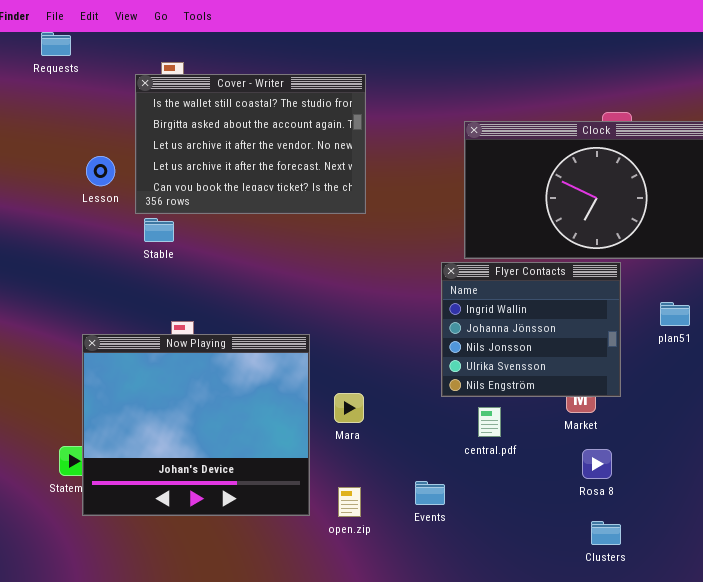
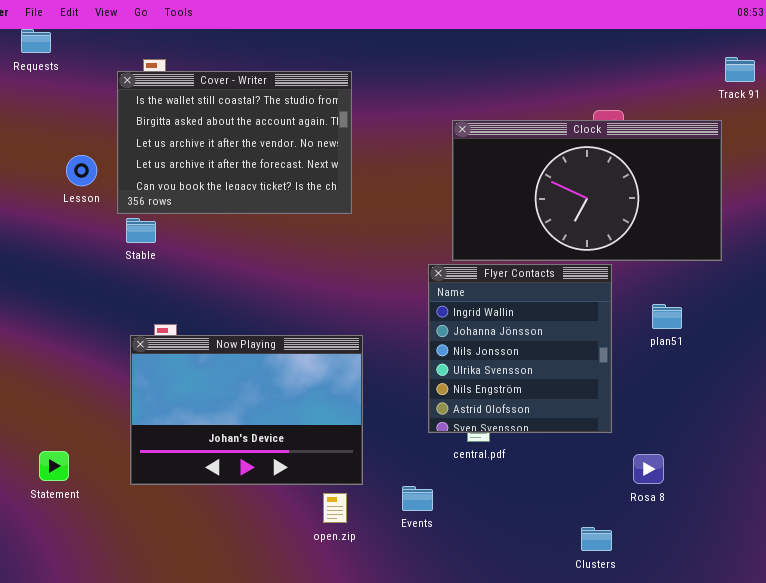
Flyer Contacts: [441,262,621,397] -> [428,264,612,433], resized
Now Playing: [82,334,310,516] -> [130,335,363,485], moved, resized
Rosa 8: [582,449,612,479] -> [633,454,664,484], moved

